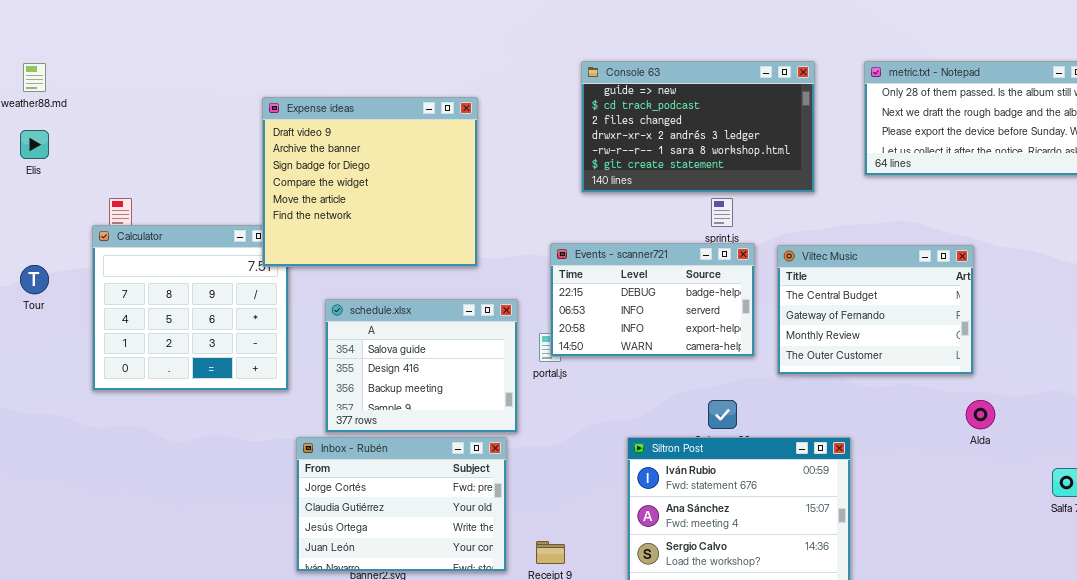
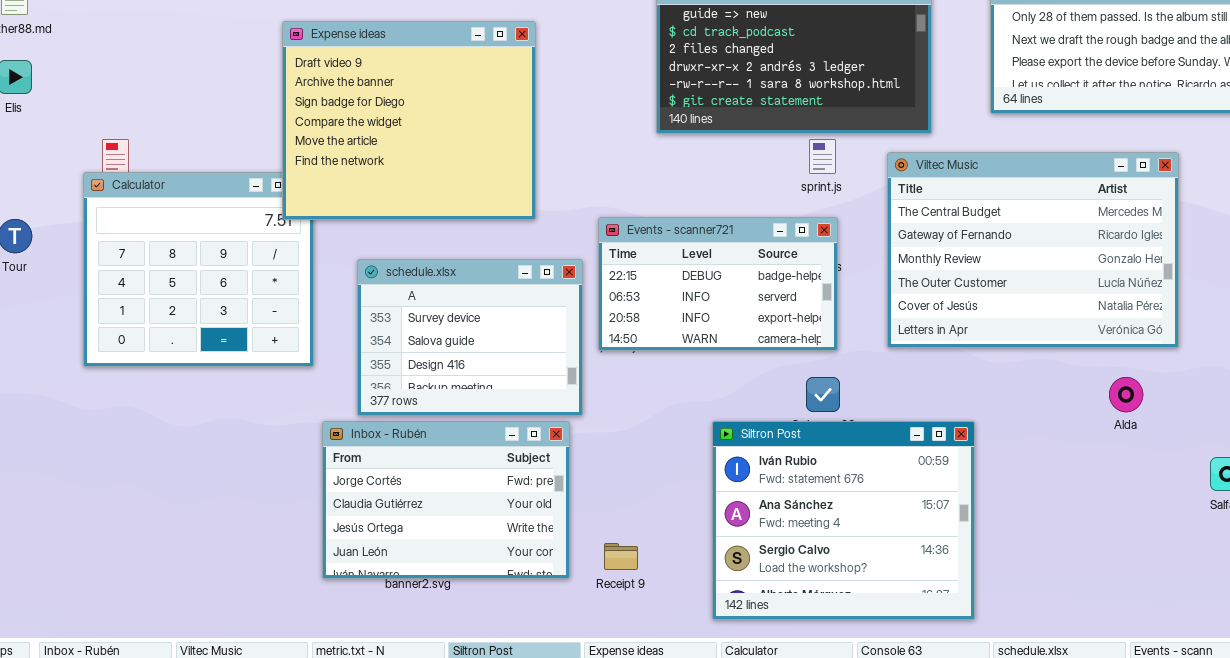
Events - scanner721: [550,243,755,357] -> [598,217,838,351], moved
Viltec Music: [777,245,974,375] -> [887,152,1179,348], resized
schedule.xlsx: [325,299,518,433] -> [357,259,583,416], scrolled up 1 row

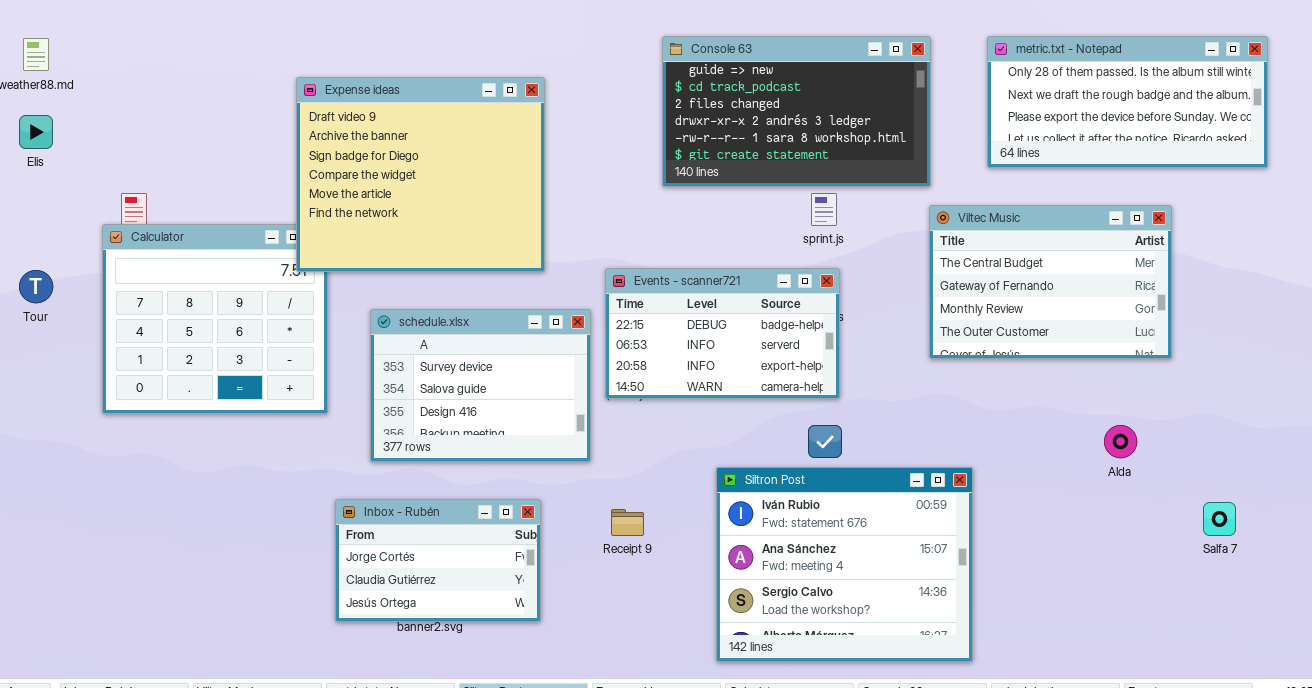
Viltec Music: [887,152,1179,348] -> [929,205,1172,359], resized
Inbox - Rubén: [322,421,570,579] -> [335,499,541,622], resized
Receipt 9: [604,543,638,570] -> [611,509,644,536], moved

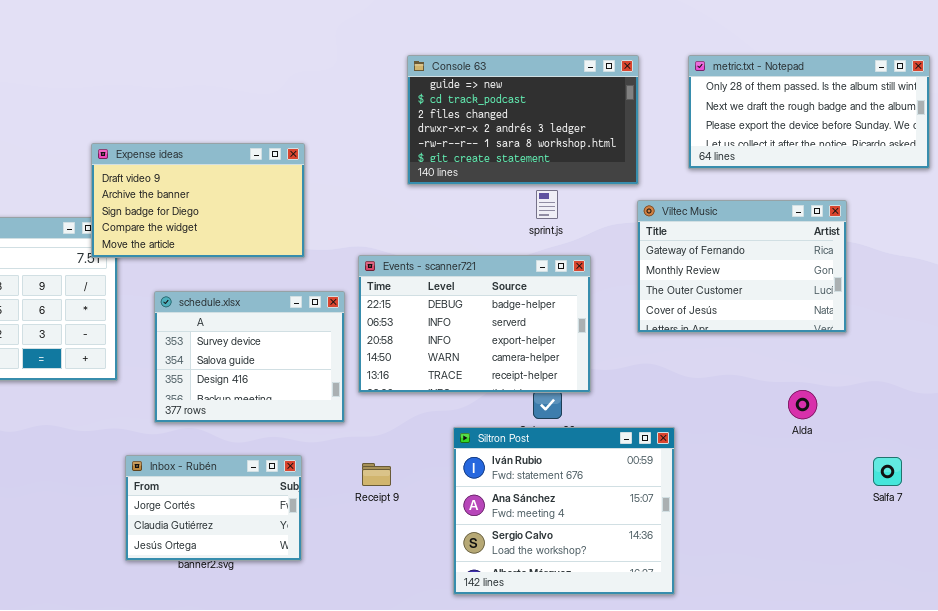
Expense ideas: [296,77,545,272] -> [91,143,305,258], resized
Viltec Music: [929,205,1172,359] -> [637,200,847,333], scrolled down 1 row
Events - scanner721: [605,268,840,399] -> [358,255,591,393], resized

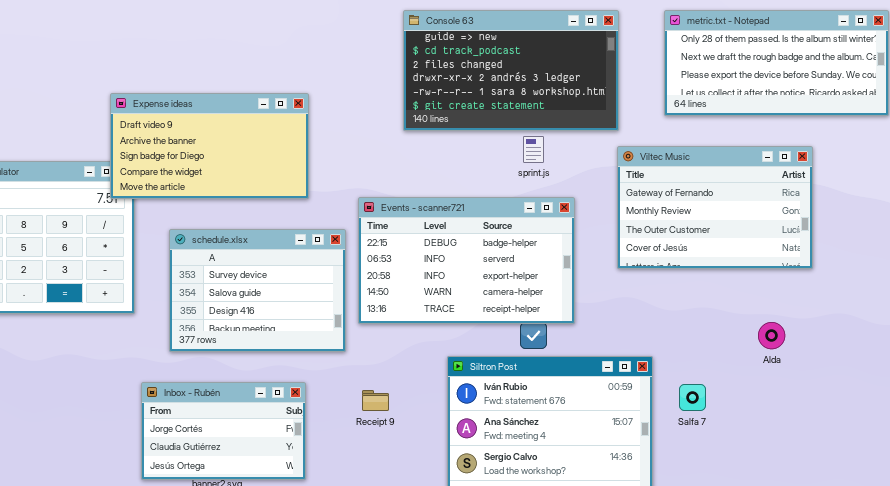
Salfa 7: [873,457,902,486] -> [679,384,706,411], moved

